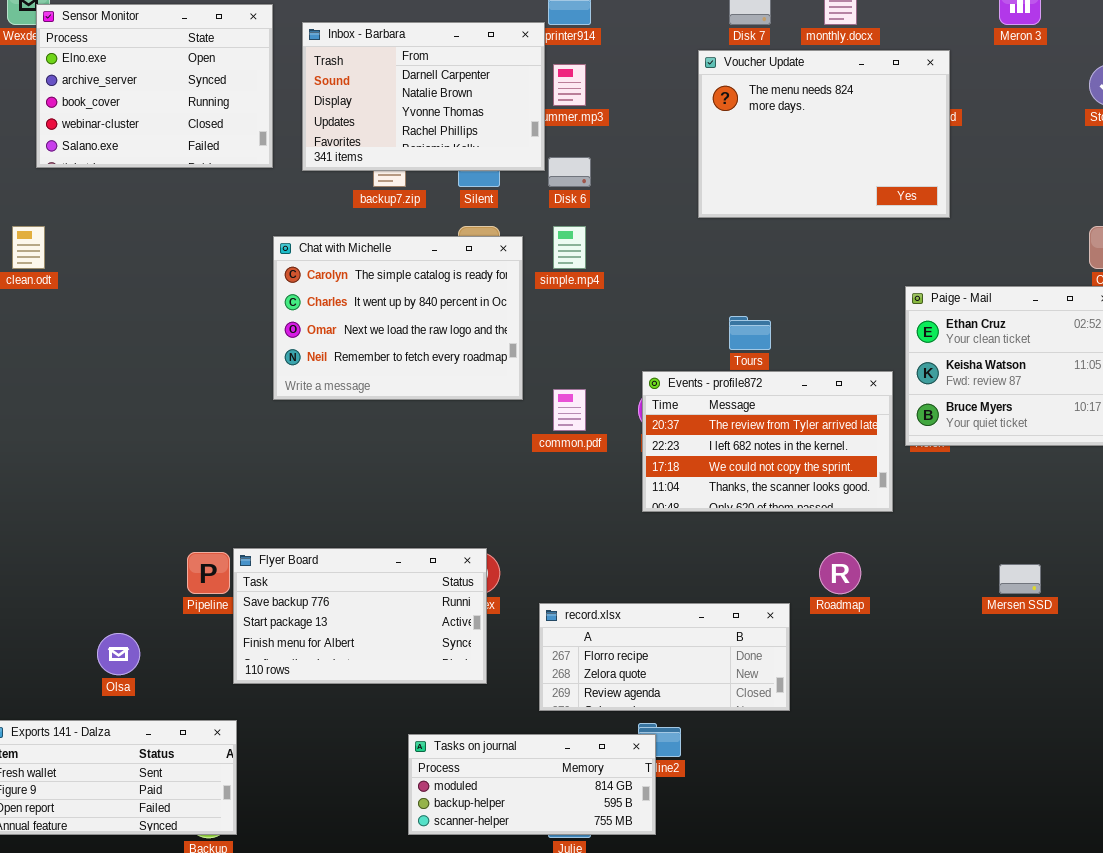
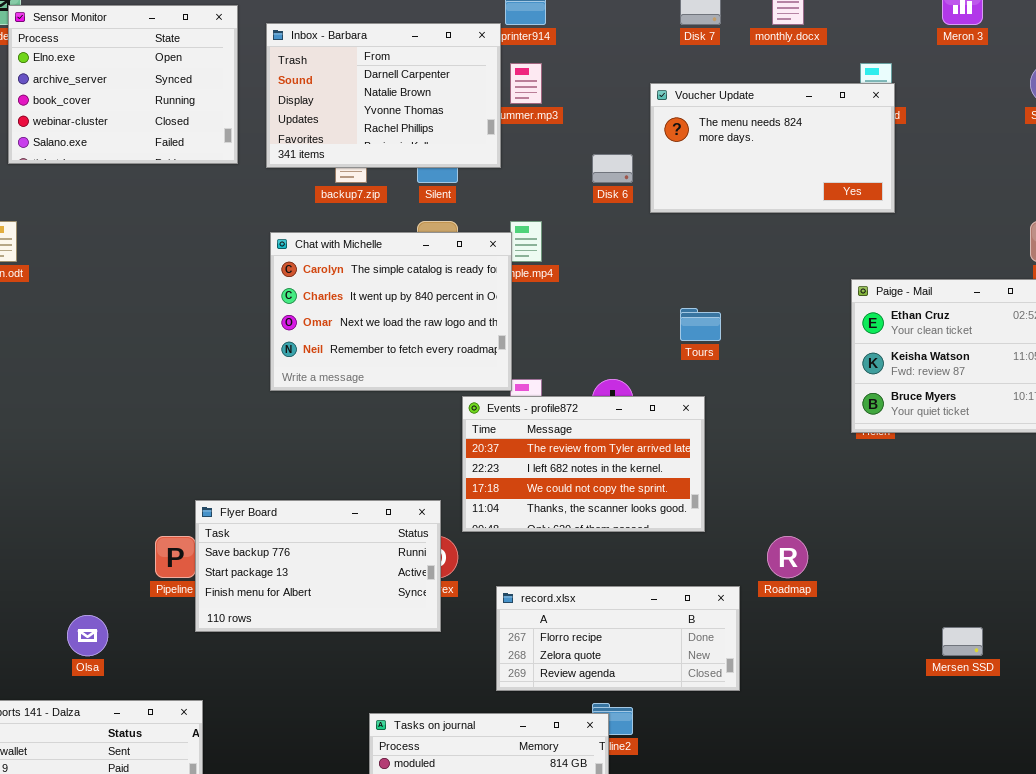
Voucher Update: [698,50,950,218] -> [650,83,895,213], resized
Disk 6: [548,157,591,187] -> [592,154,633,183], moved
Chat with Michelle: [273,236,523,400] -> [270,232,512,391], moved
Events - profile872: [642,371,893,512] -> [462,396,705,532], moved
Flyer Board: [233,548,487,684] -> [195,500,441,632], moved
Mersen SSD: [999,564,1041,594] -> [942,627,983,656], moved

